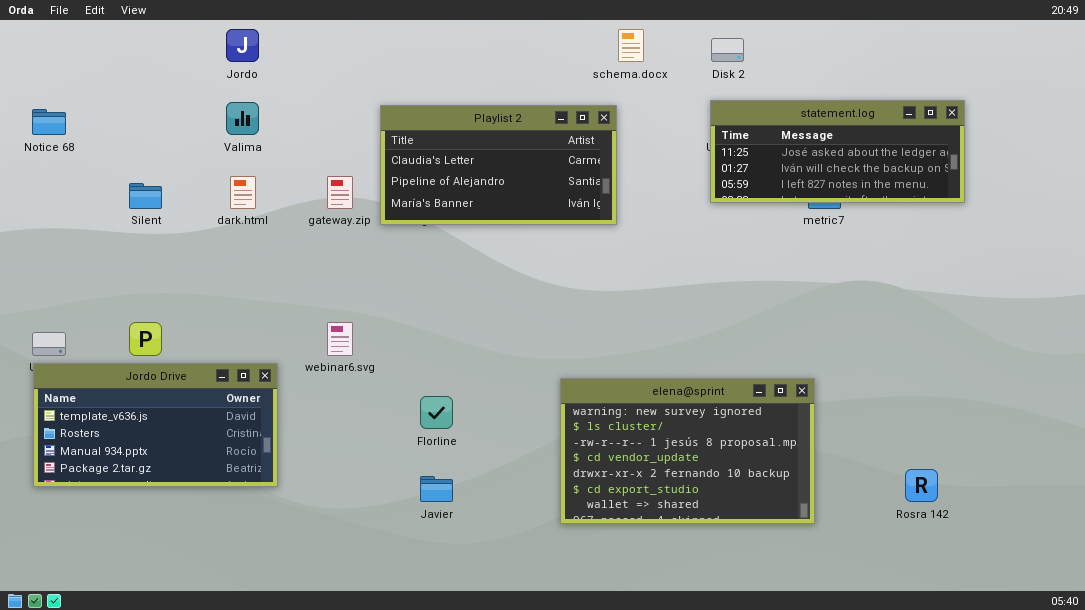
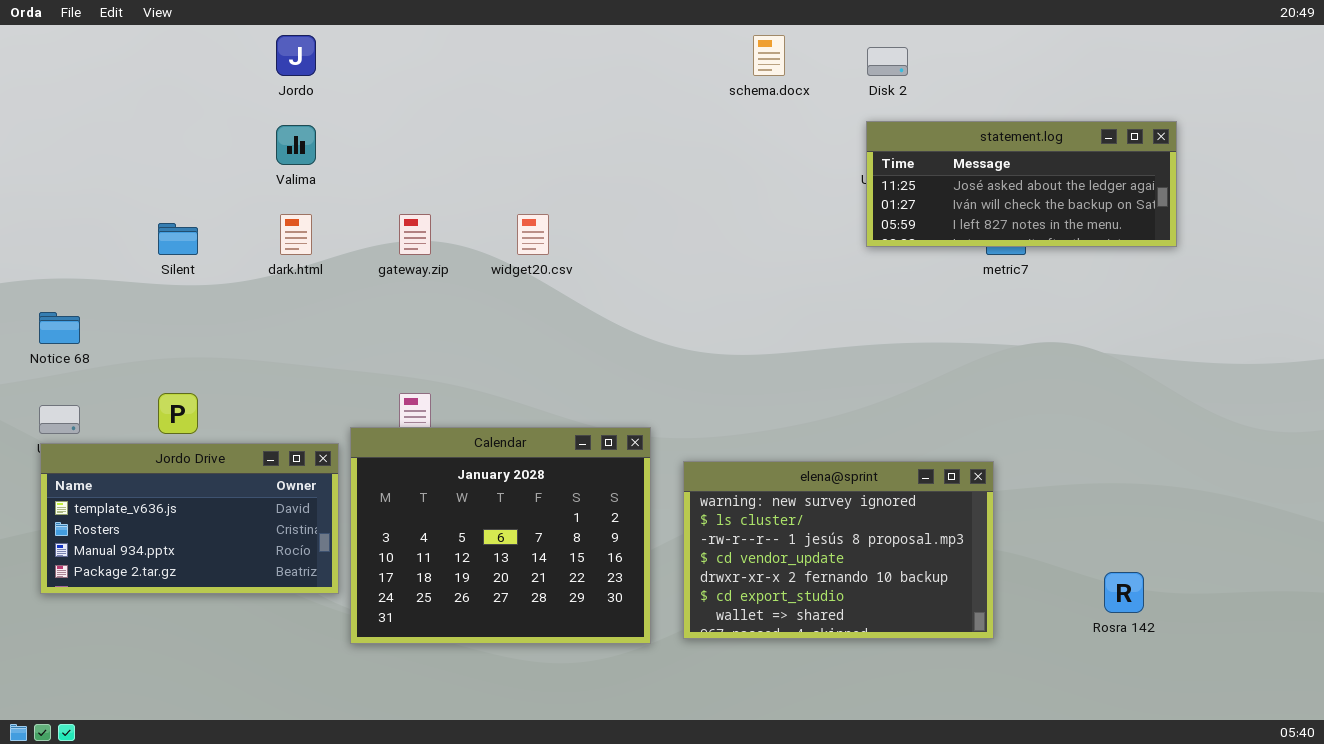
Playlist 2: [380,105,617,225] -> none, closed
Notice 68: [32,109,66,135] -> [39,312,80,344], moved
Calendar: none -> [350,427,651,644], opened

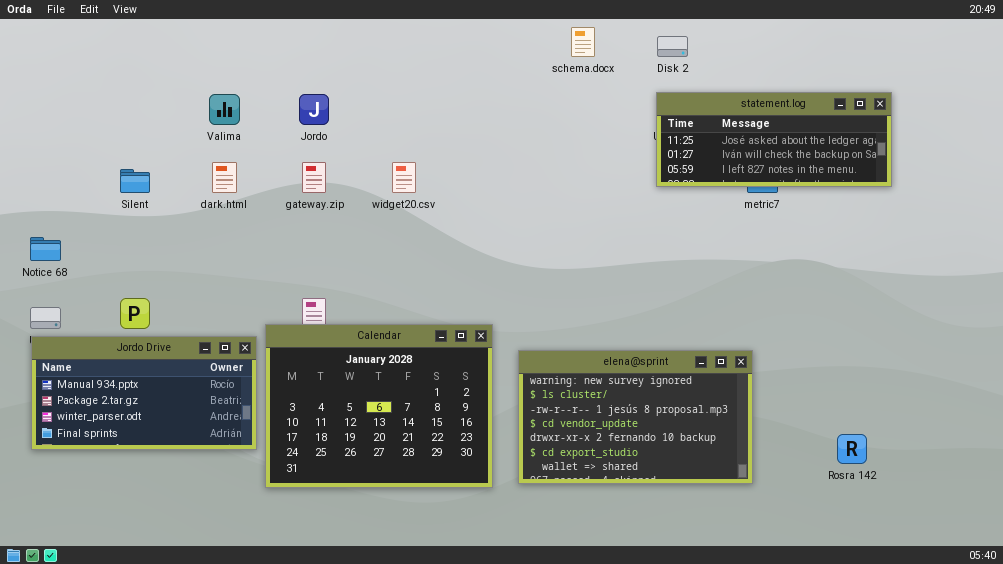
Jordo: [276,35,316,76] -> [299,94,329,125], moved
Jordo Drive: [40,443,339,594] -> [31,336,257,450], scrolled down 2 rows

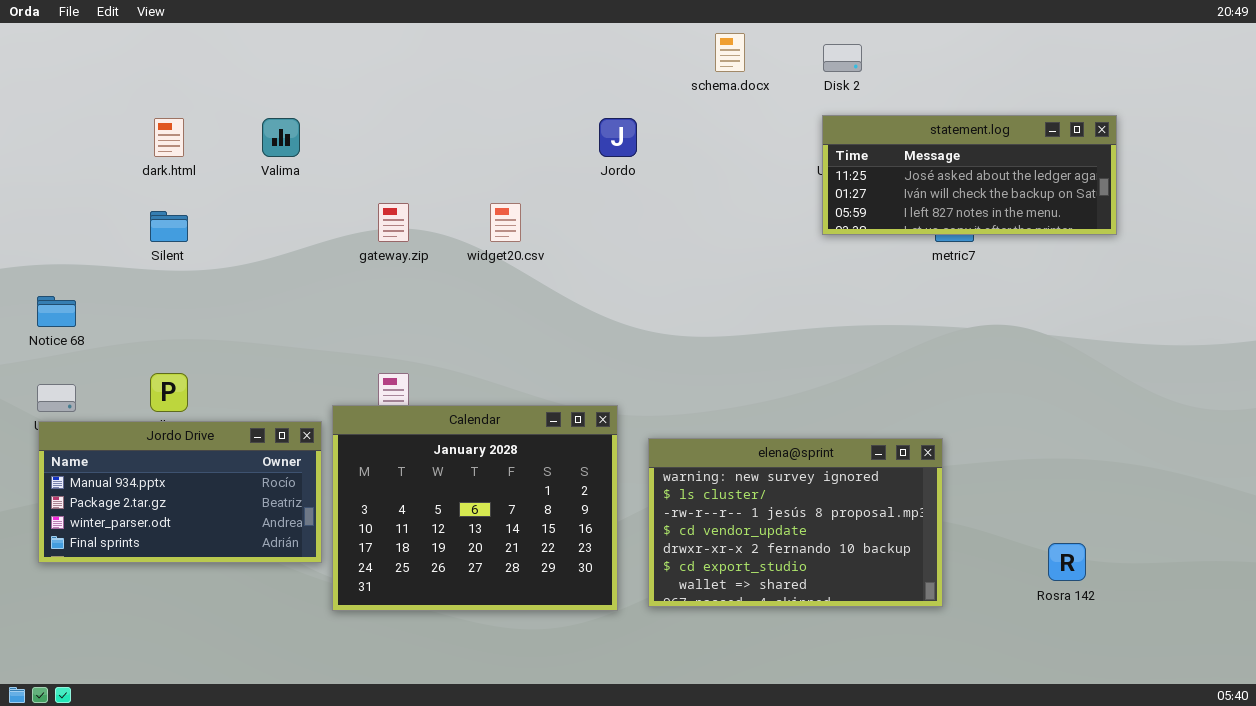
Jordo: [299,94,329,125] -> [599,118,637,157], moved
dark.html: [212,162,237,193] -> [154,118,184,157], moved

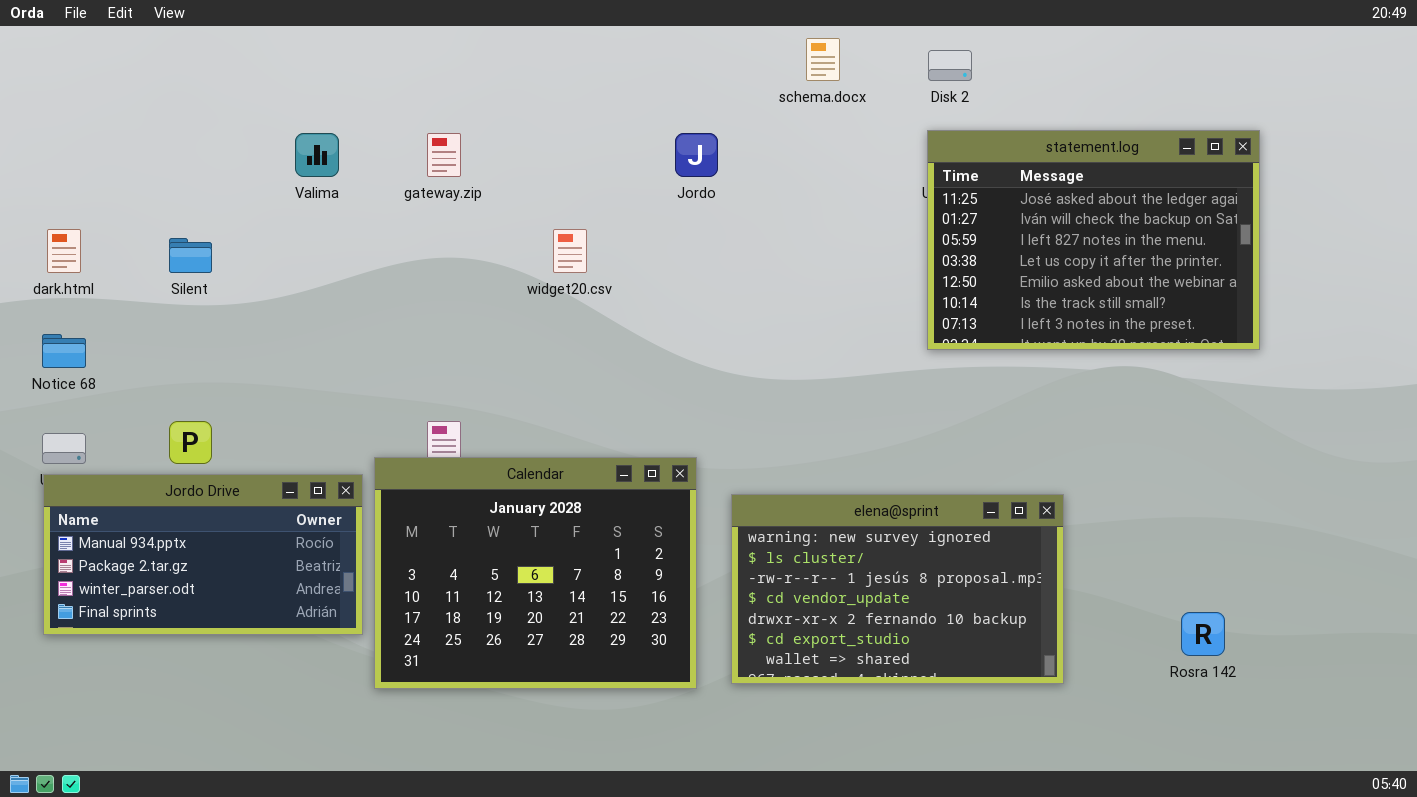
statement.log: [822,115,1117,235] -> [927,130,1260,350], resized
dark.html: [154,118,184,157] -> [47,229,81,273], moved
gateway.zip: [378,203,409,242] -> [427,133,461,177], moved

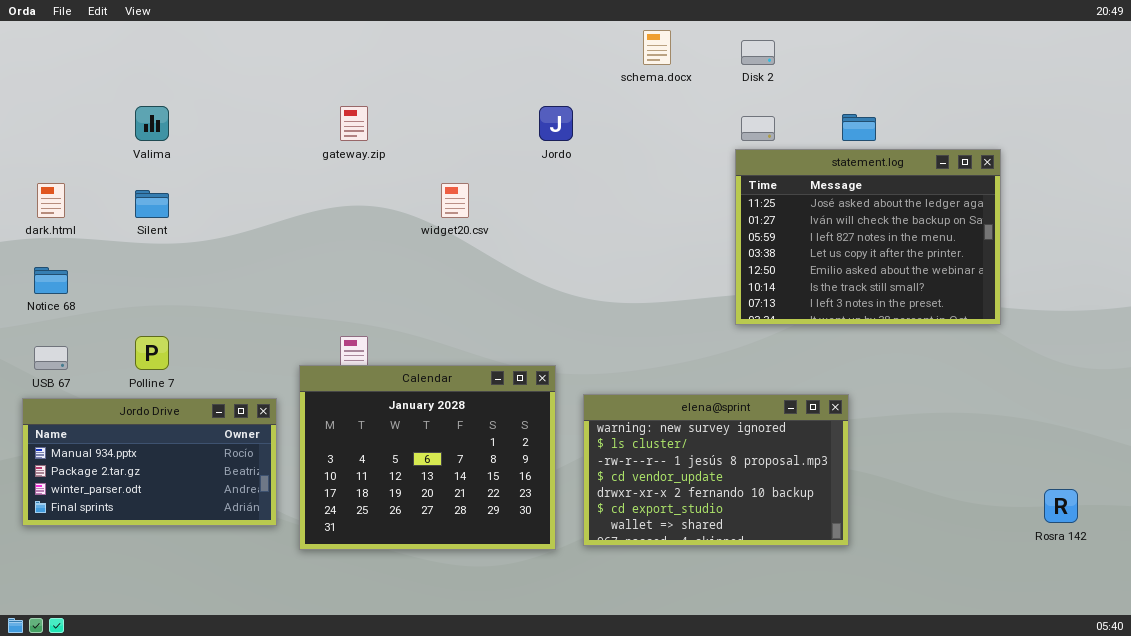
statement.log: [927,130,1260,350] -> [735,149,1001,325], moved
Valima: [295,133,339,177] -> [135,106,169,141], moved
Jordo Drive: [43,474,363,635] -> [22,398,277,526], moved
Rosra 142: [1181,612,1225,656] -> [1044,489,1078,523], moved

